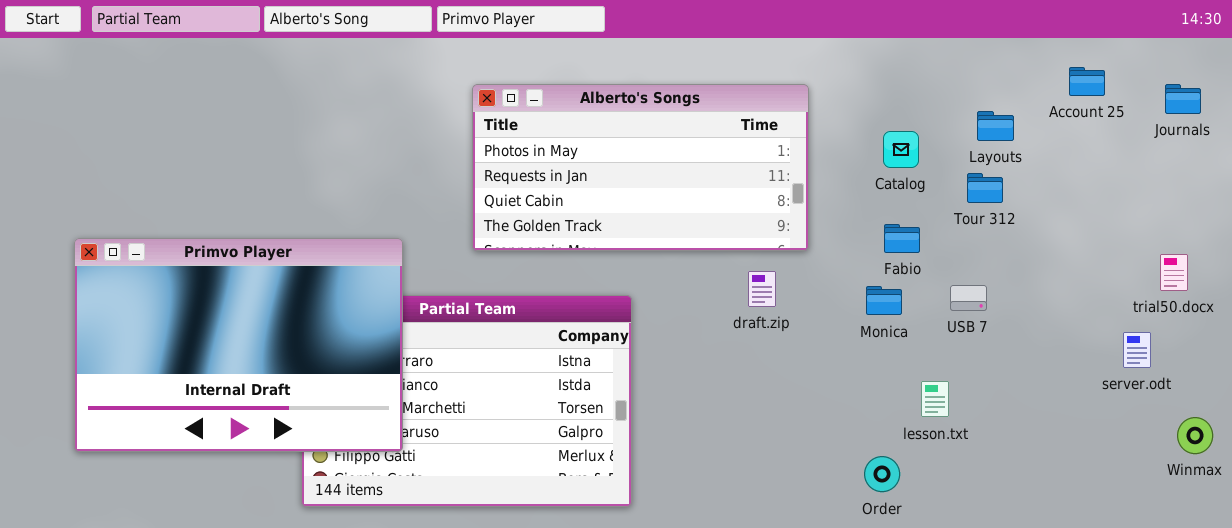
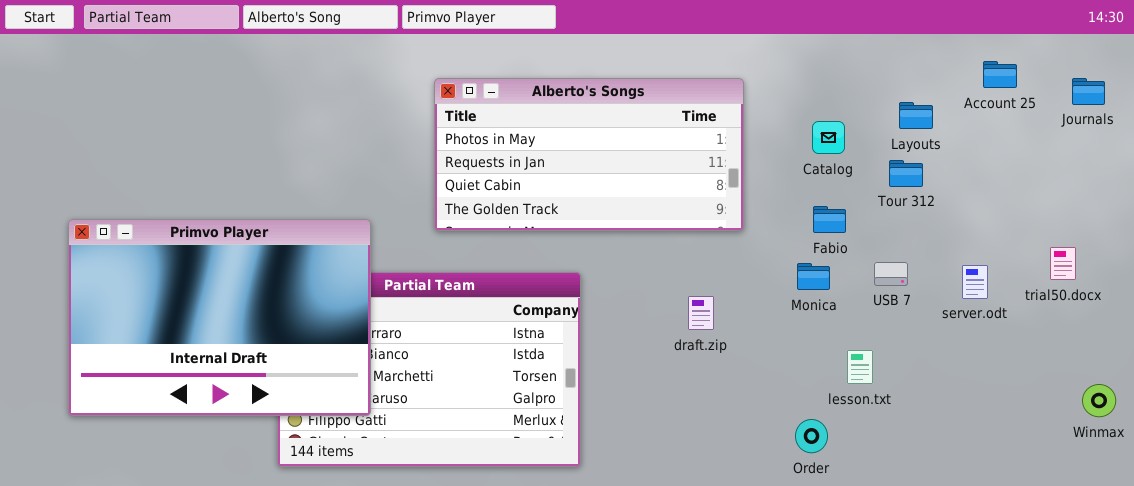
trial50.docx: [1160,254,1188,291] -> [1050,247,1076,280], moved
draft.zip: [748,271,776,307] -> [688,296,714,330], moved
server.odt: [1123,332,1151,368] -> [962,265,988,299], moved

